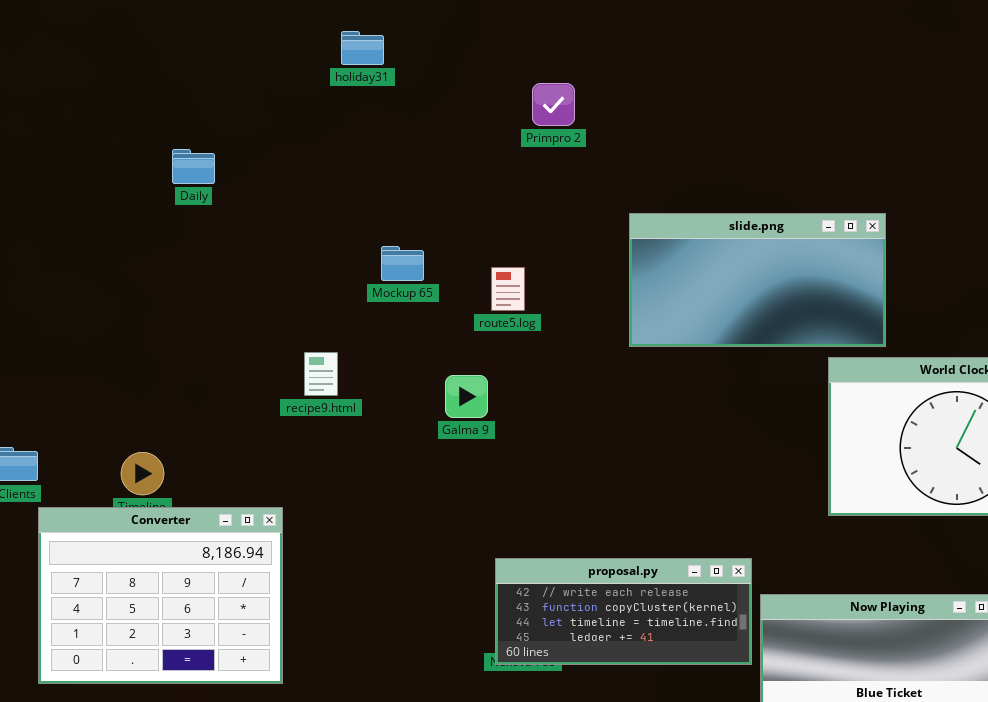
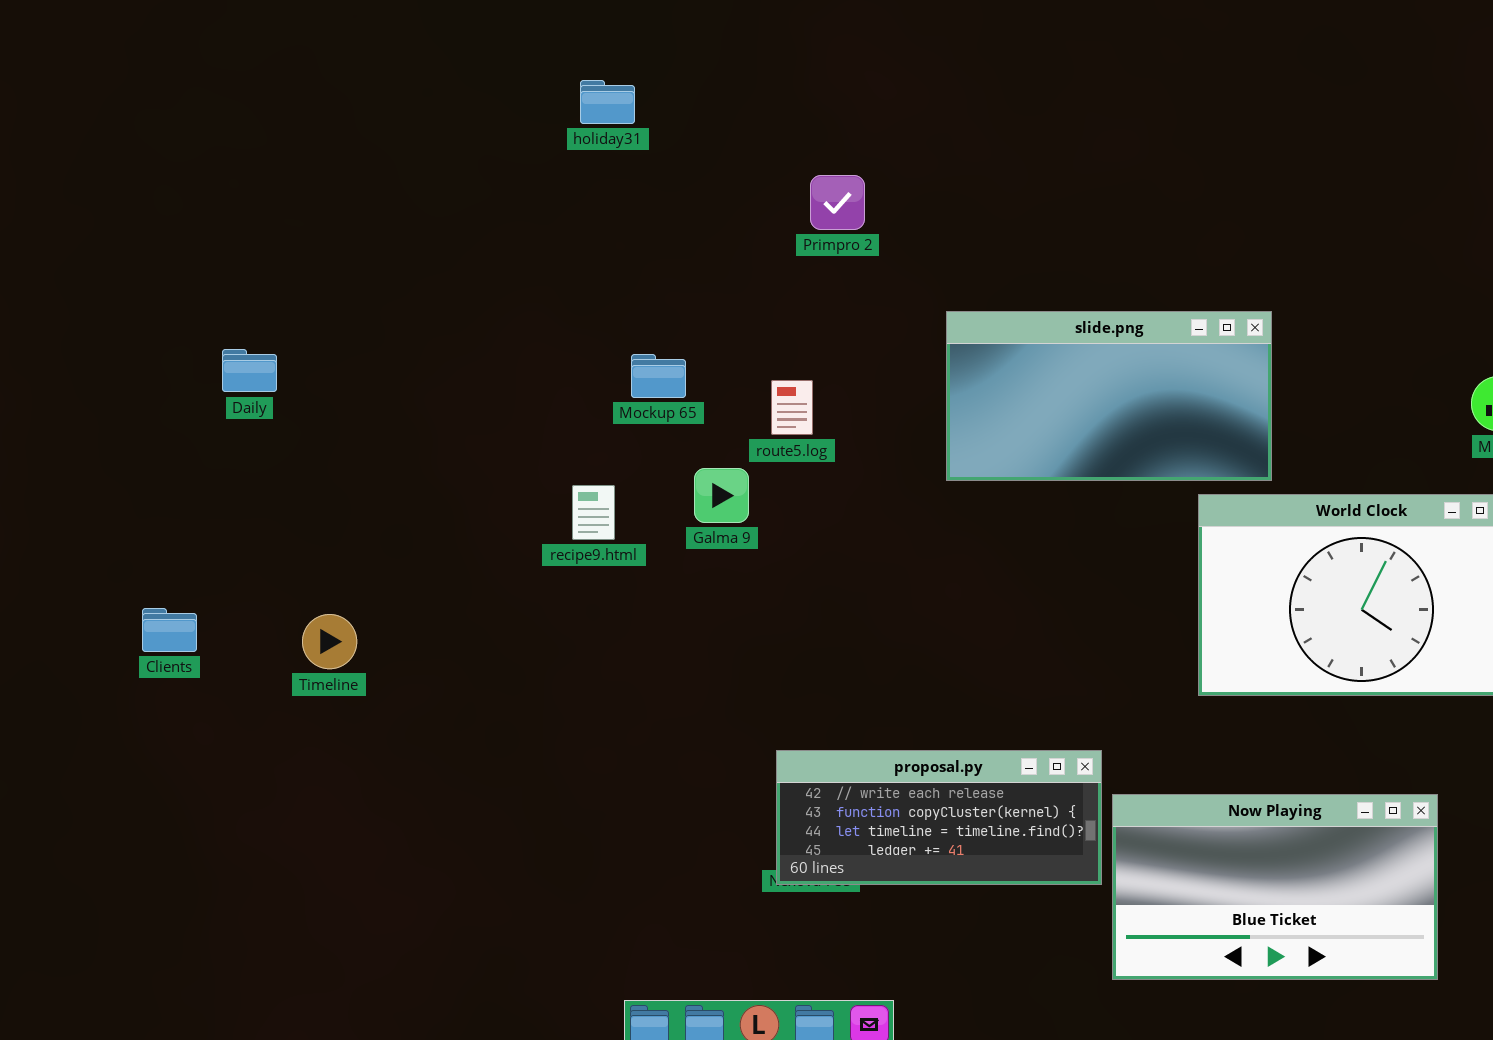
Primpro 2: [532,83,575,126] -> [810,175,865,230], moved
Daily: [172,149,215,184] -> [222,349,277,392], moved
recipe9.html: [304,352,338,396] -> [572,485,615,540], moved
Galma 9: [445,375,488,418] -> [694,468,749,523], moved
Converter: [38,507,283,684] -> none, closed

